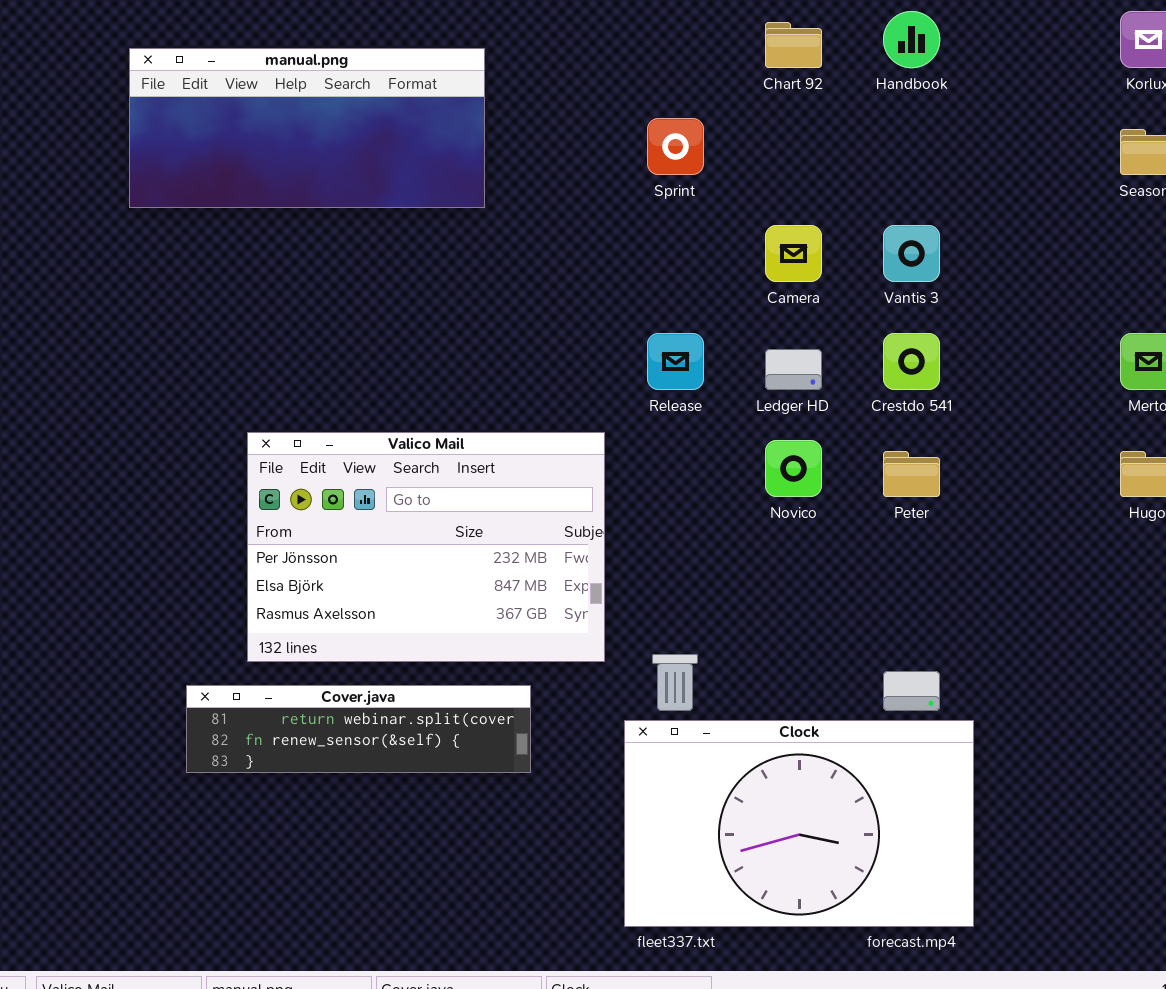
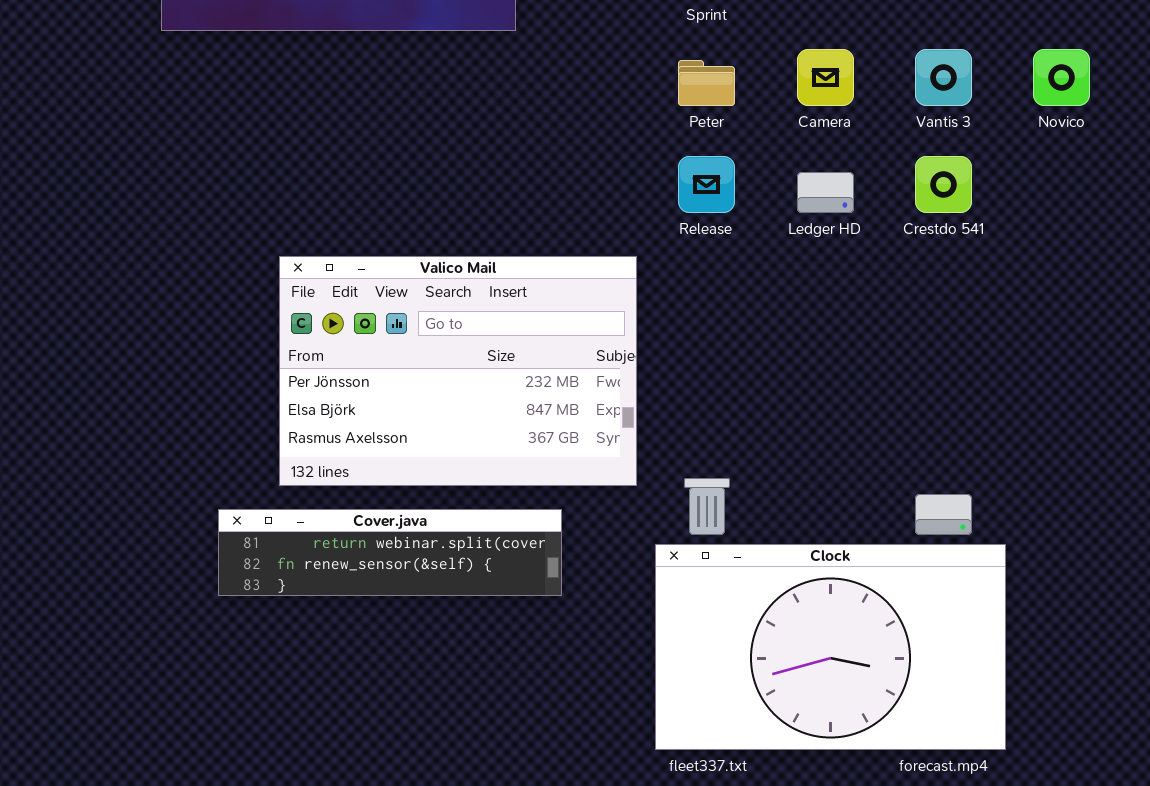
Novico: [765,440,822,497] -> [1033,49,1090,106], moved
Peter: [883,451,940,497] -> [678,60,735,106], moved

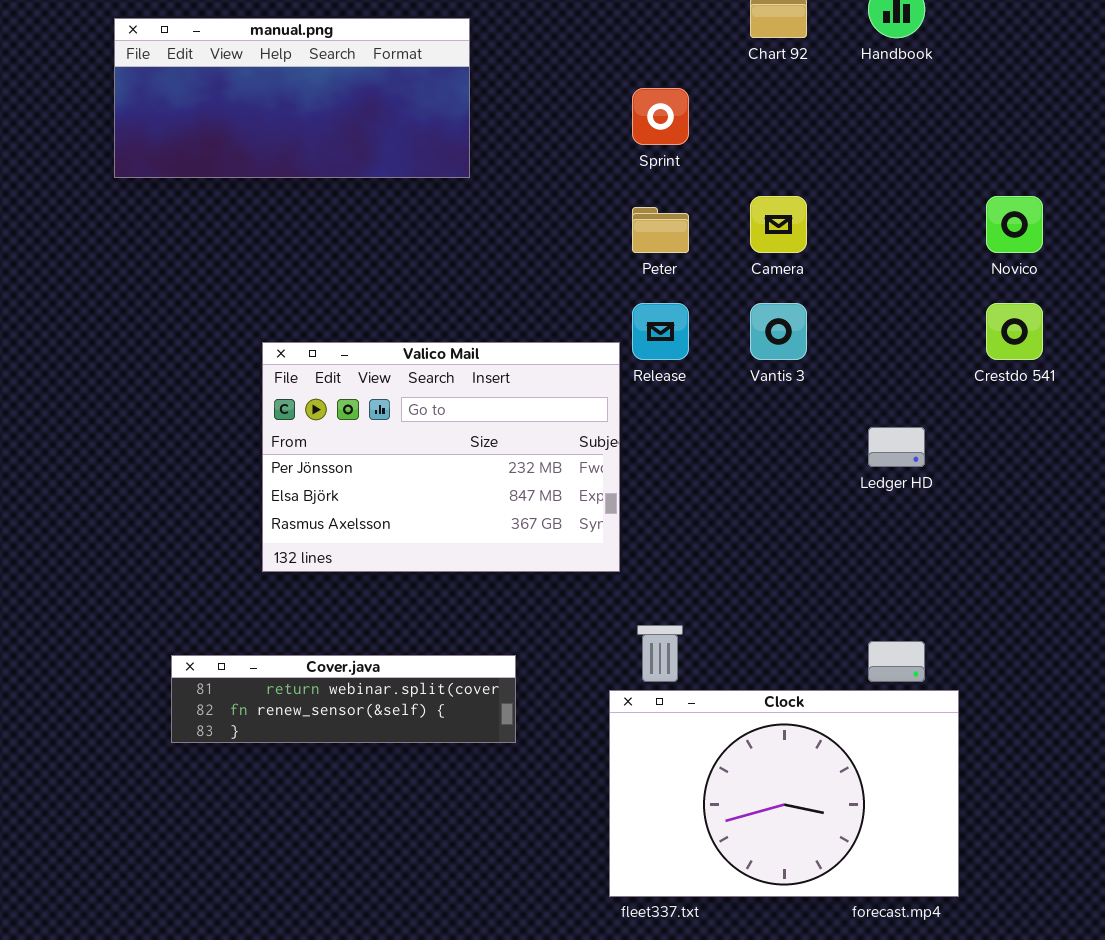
Vantis 3: [915,49,972,106] -> [750,303,807,360], moved
Crestdo 541: [915,156,972,213] -> [986,303,1043,360], moved
Ledger HD: [797,172,854,213] -> [868,427,925,467], moved
Valico Mail: [279,256,637,486] -> [262,342,620,572], moved

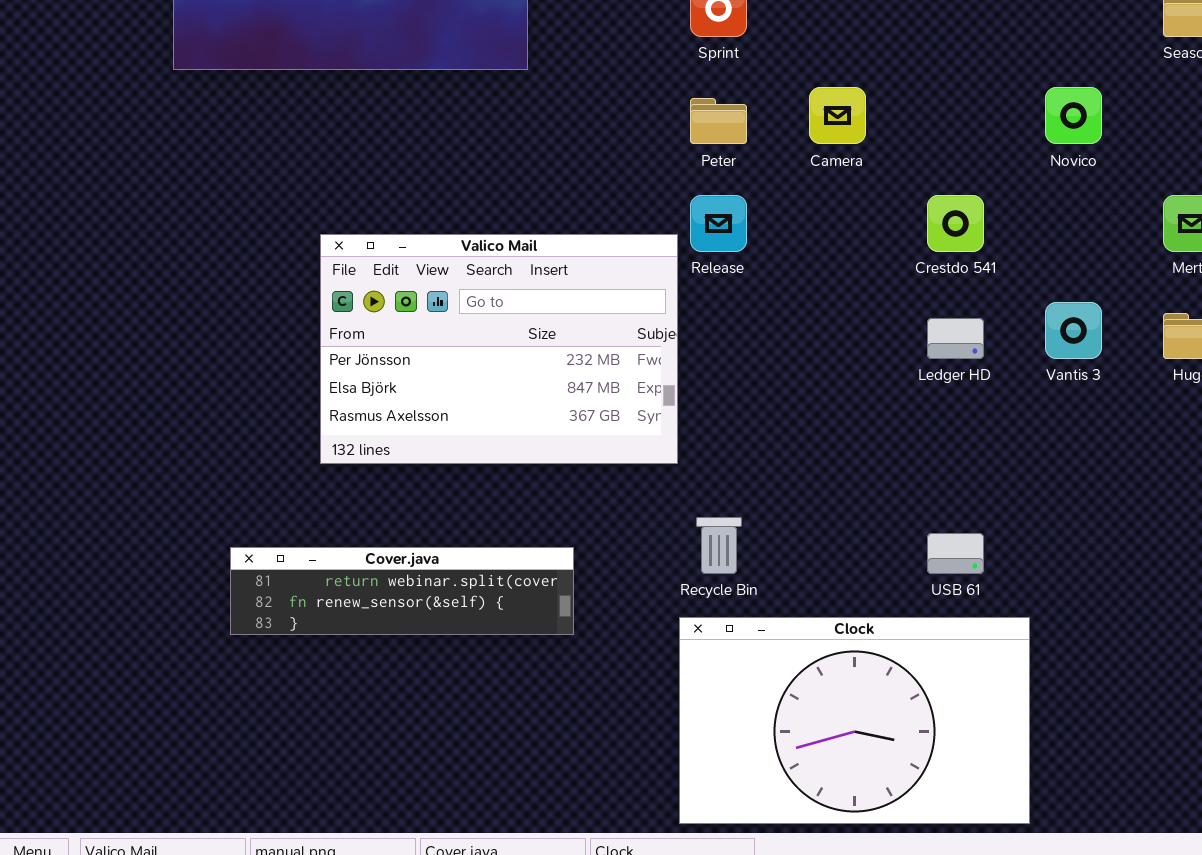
Vantis 3: [750,303,807,360] -> [1045,302,1102,359], moved
Crestdo 541: [986,303,1043,360] -> [927,195,984,252], moved
Clock: [609,690,959,897] -> [679,617,1030,824], moved

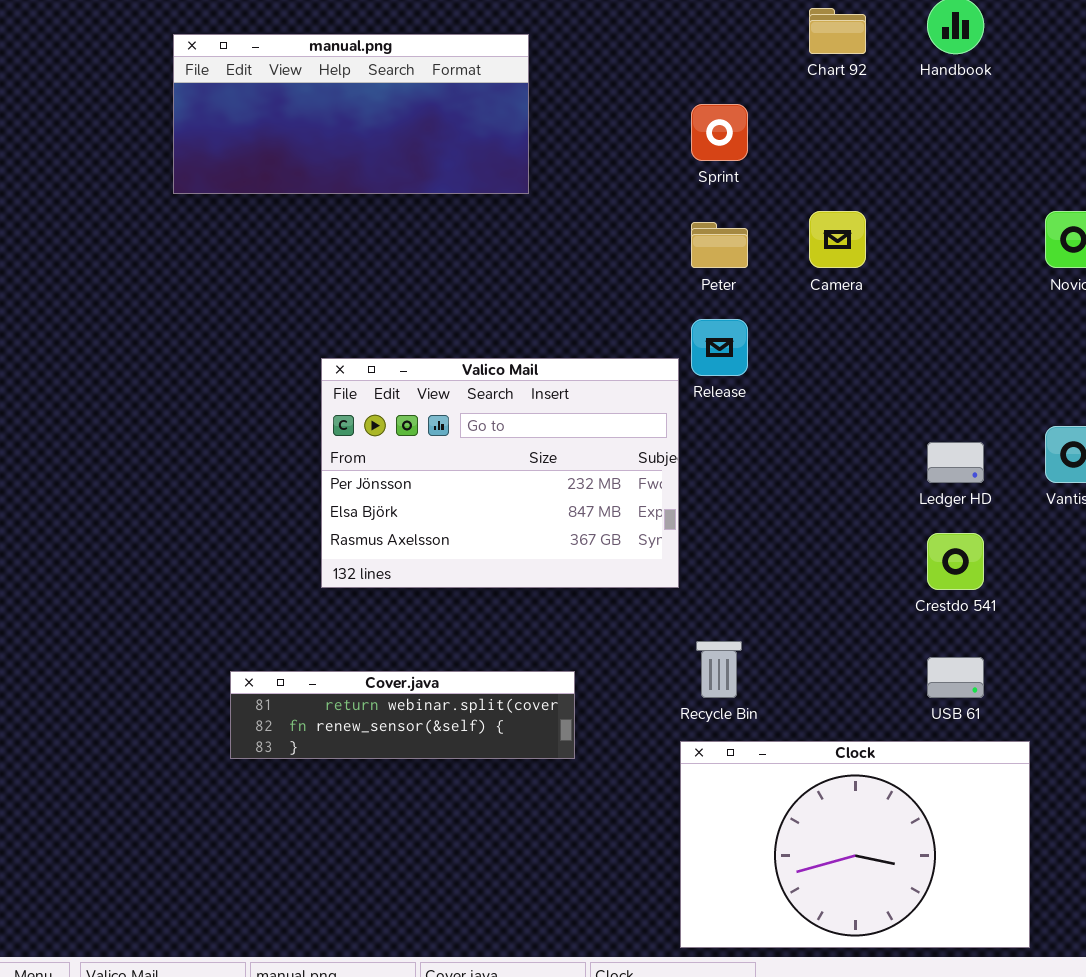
Crestdo 541: [927,195,984,252] -> [927,533,984,590], moved

